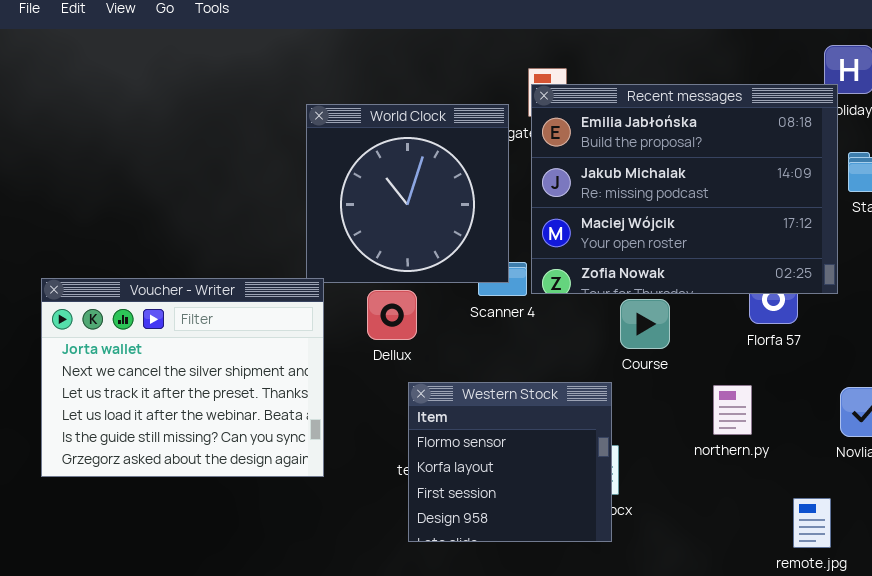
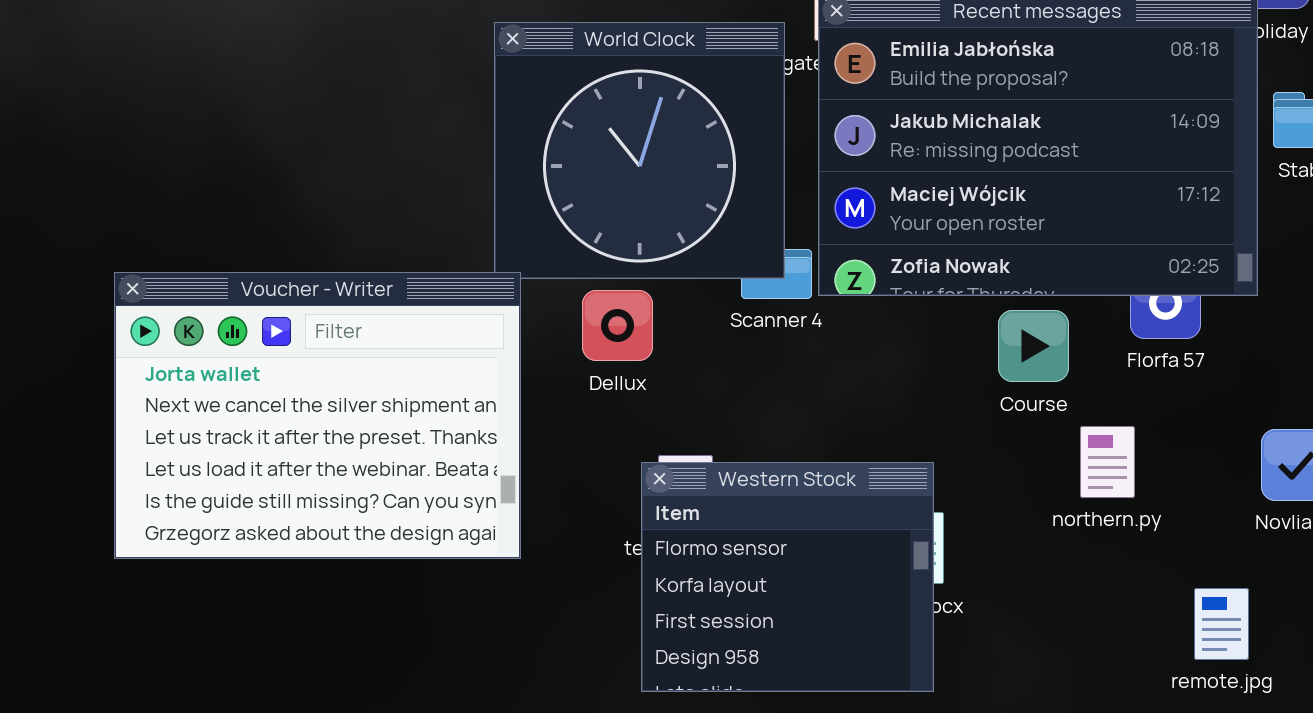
Course: [620,299,670,349] -> [998,310,1069,382], moved
Western Stock: [408,382,612,542] -> [641,462,934,692], moved

